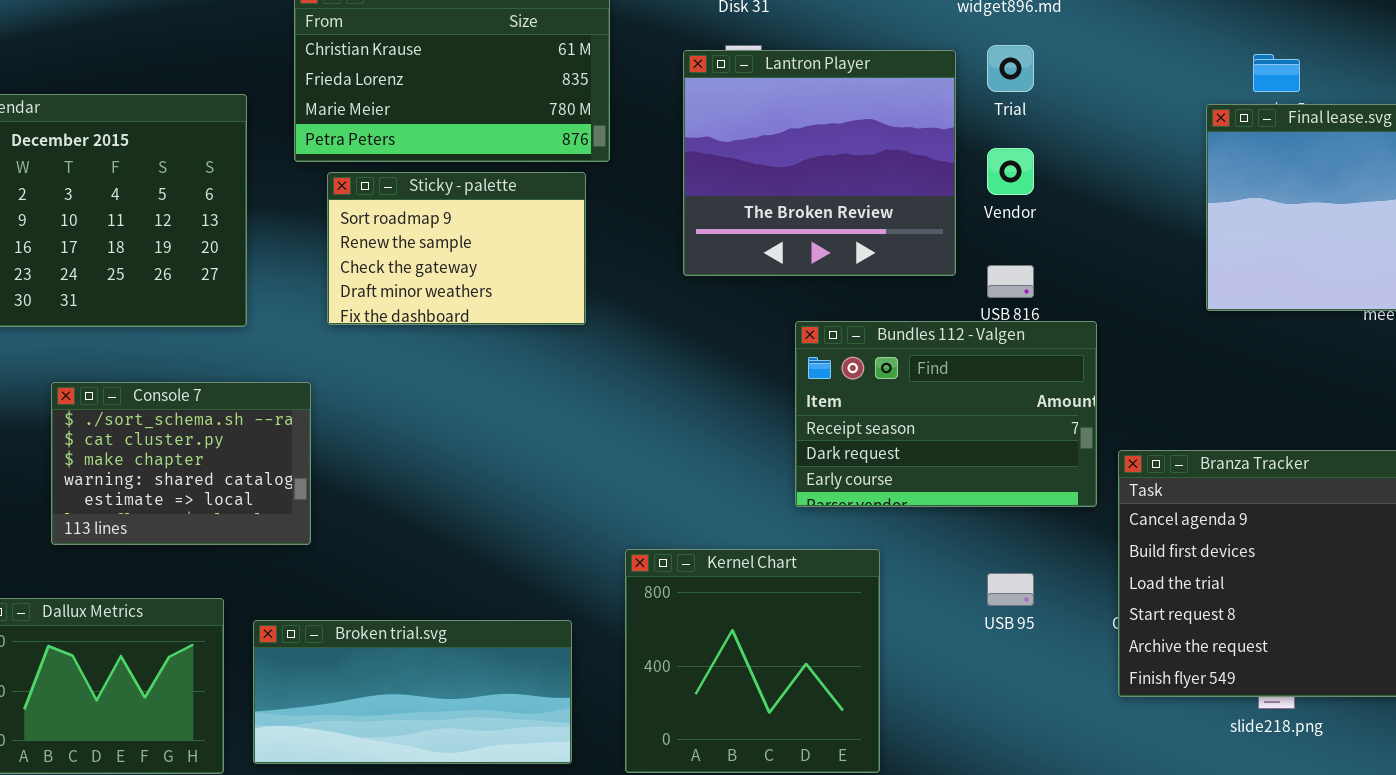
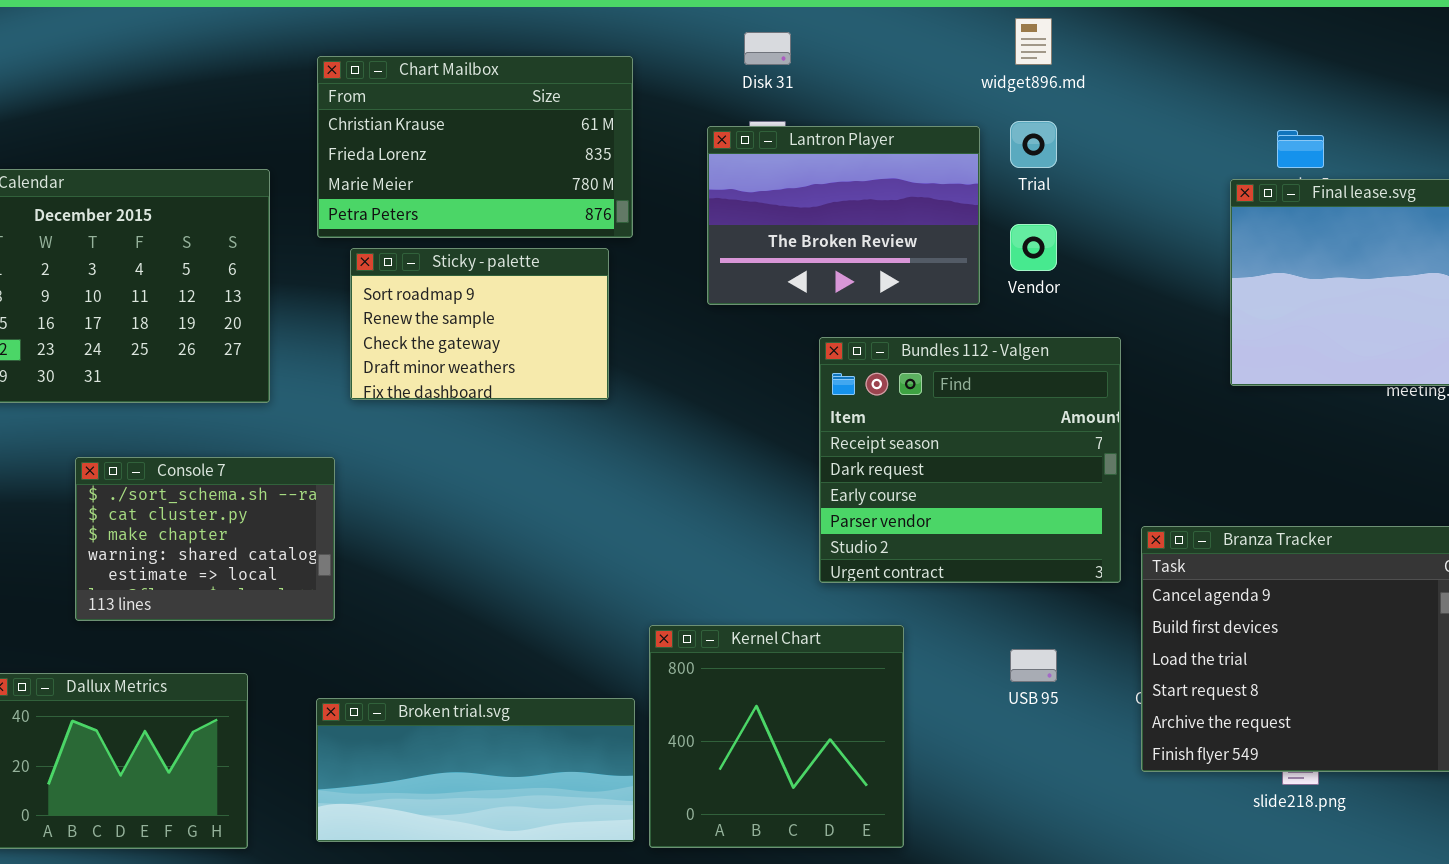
Lantron Player: [683,50,956,276] -> [707,126,980,305], resized
Bundles 112 - Valgen: [795,321,1097,507] -> [819,337,1121,583], resized
Broken trial.svg: [253,620,572,764] -> [316,698,635,842], moved

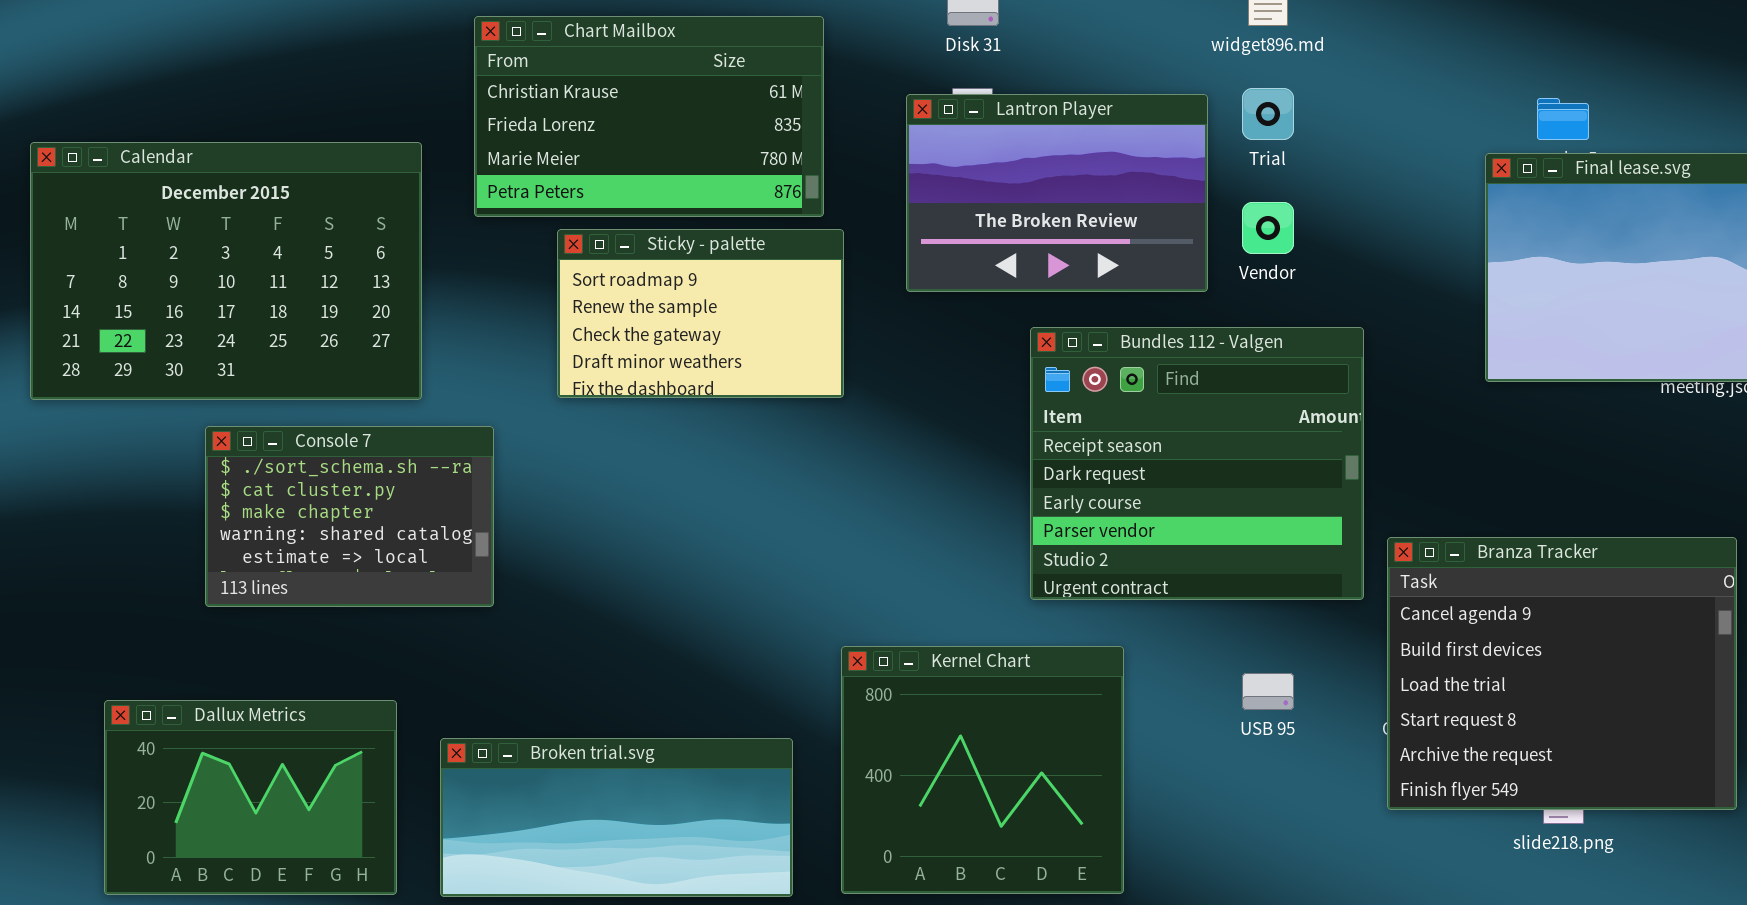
Sticky - palette: [350,248,609,400] -> [557,229,844,398], moved
Console 7: [75,457,335,621] -> [205,426,494,607], moved
Broken trial.svg: [316,698,635,842] -> [440,738,793,897], moved

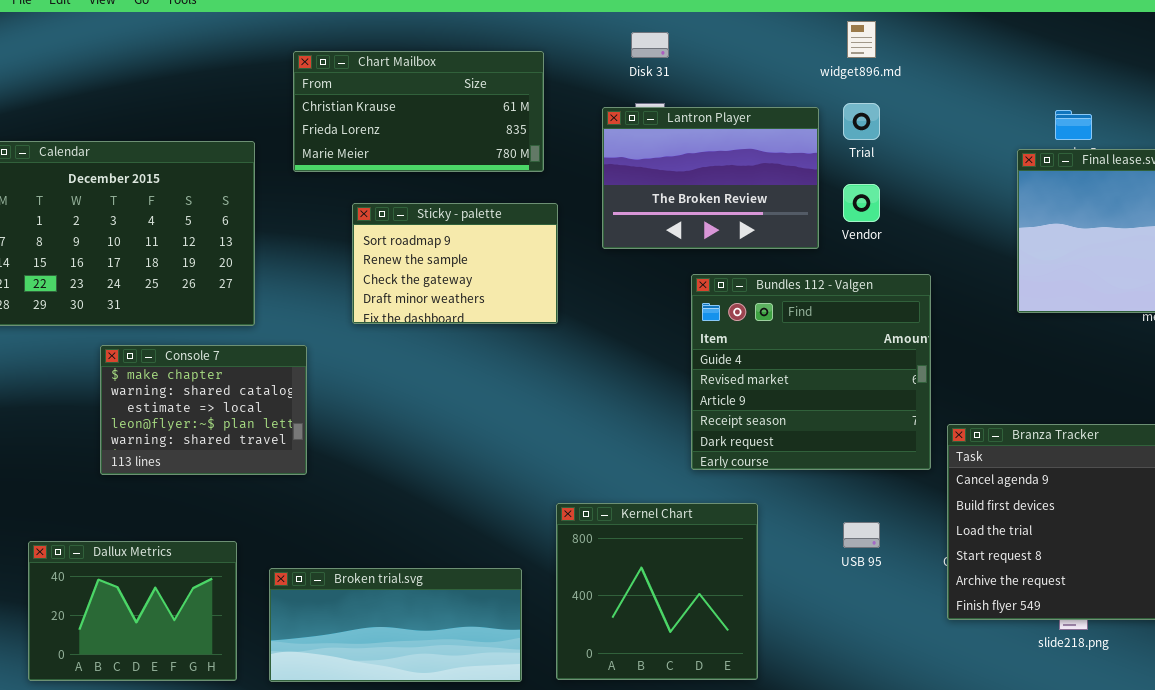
Chart Mailbox: [474,16,824,217] -> [293,51,544,172], resized
Bundles 112 - Valgen: [1030,327,1364,600] -> [691,274,931,470], scrolled up 3 rows
Console 7: [205,426,494,607] -> [100,345,307,475], scrolled down 2 rows

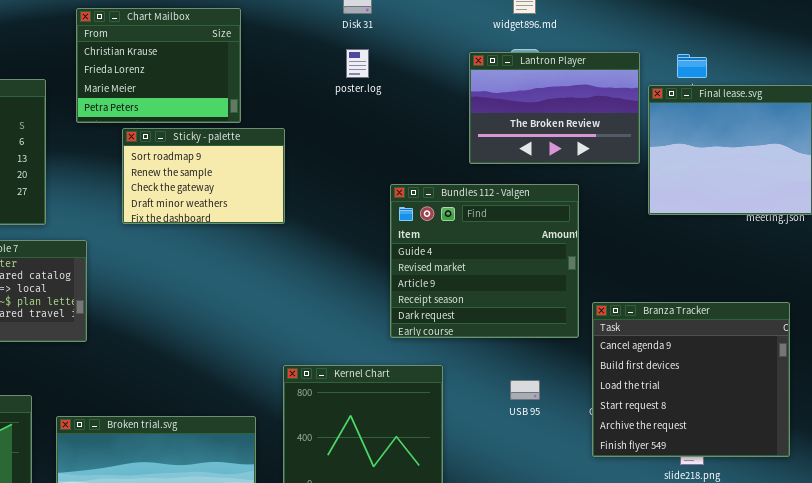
Chart Mailbox: [293,51,544,172] -> [76,8,241,123], resized
Lantron Player: [602,107,819,249] -> [469,52,640,164], moved

